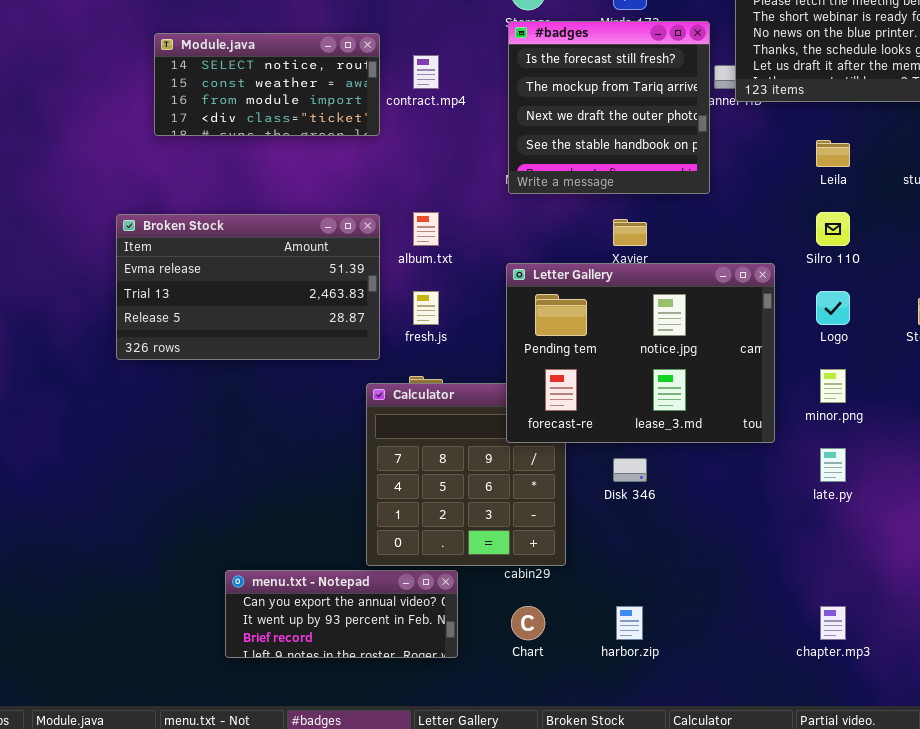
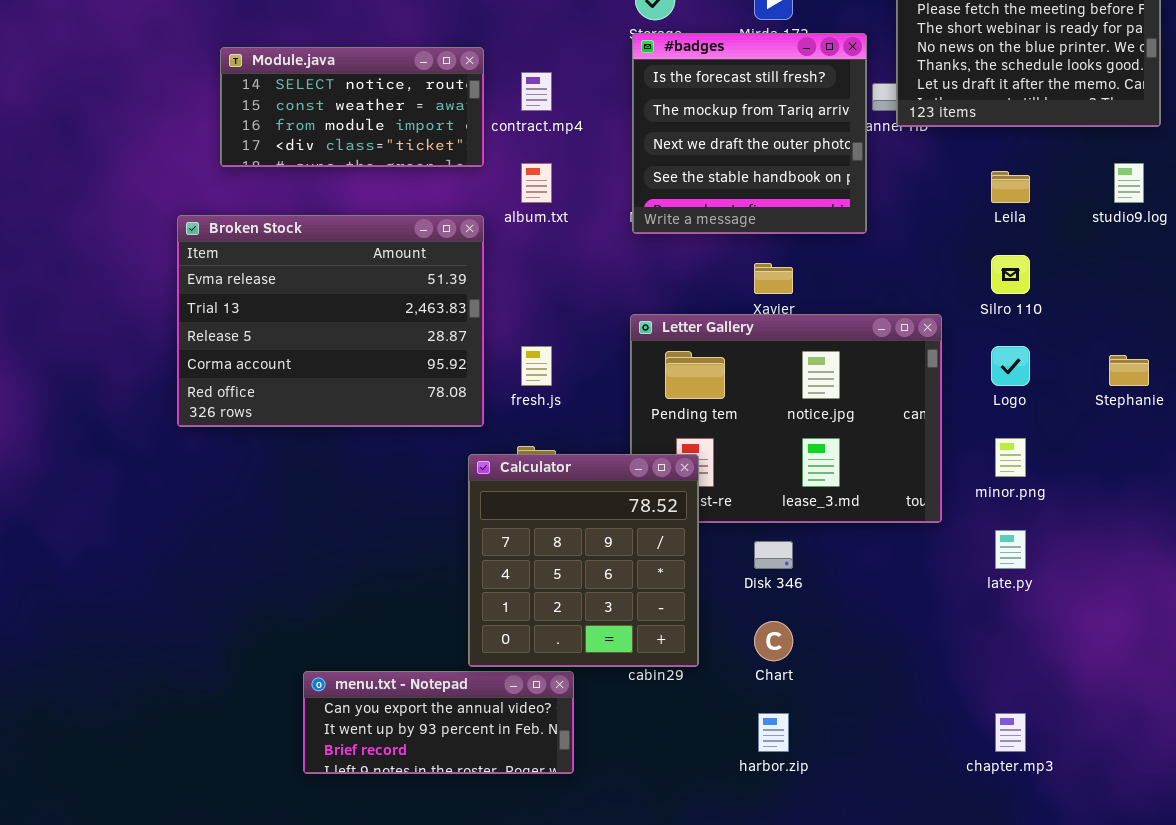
album.txt: [413,212,439,246] -> [521,163,552,203], moved
Broken Stock: [116,214,380,360] -> [177,215,484,427], resized
Calculator: [366,383,566,566] -> [468,454,699,667], raised
Chart: [511,606,545,640] -> [754,621,793,661], moved

